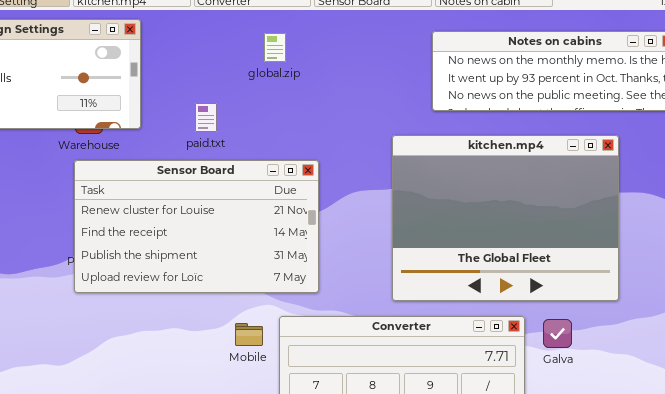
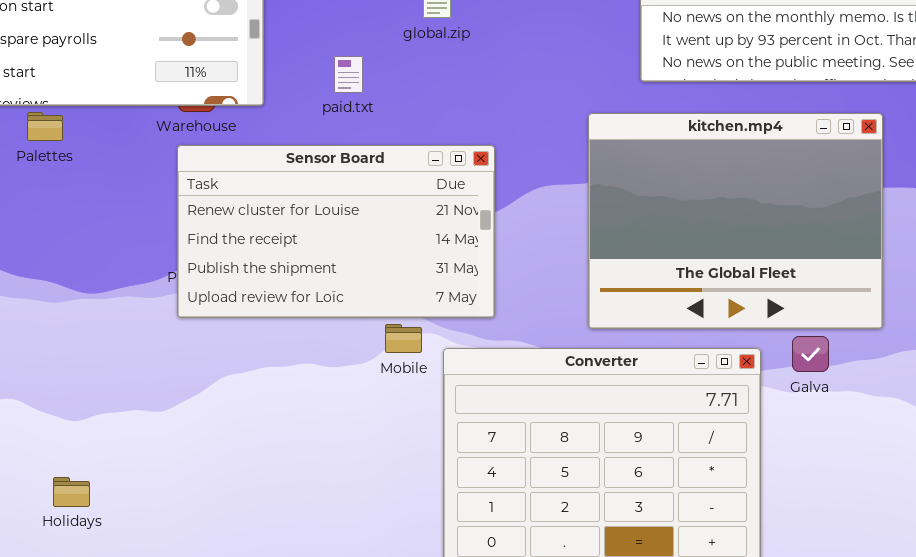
paid.txt: [195,103,217,132] -> [334,56,363,93], moved
Galva: [543,319,572,348] -> [792,336,829,372], moved
Mobile: [235,323,263,346] -> [385,324,422,353], moved

